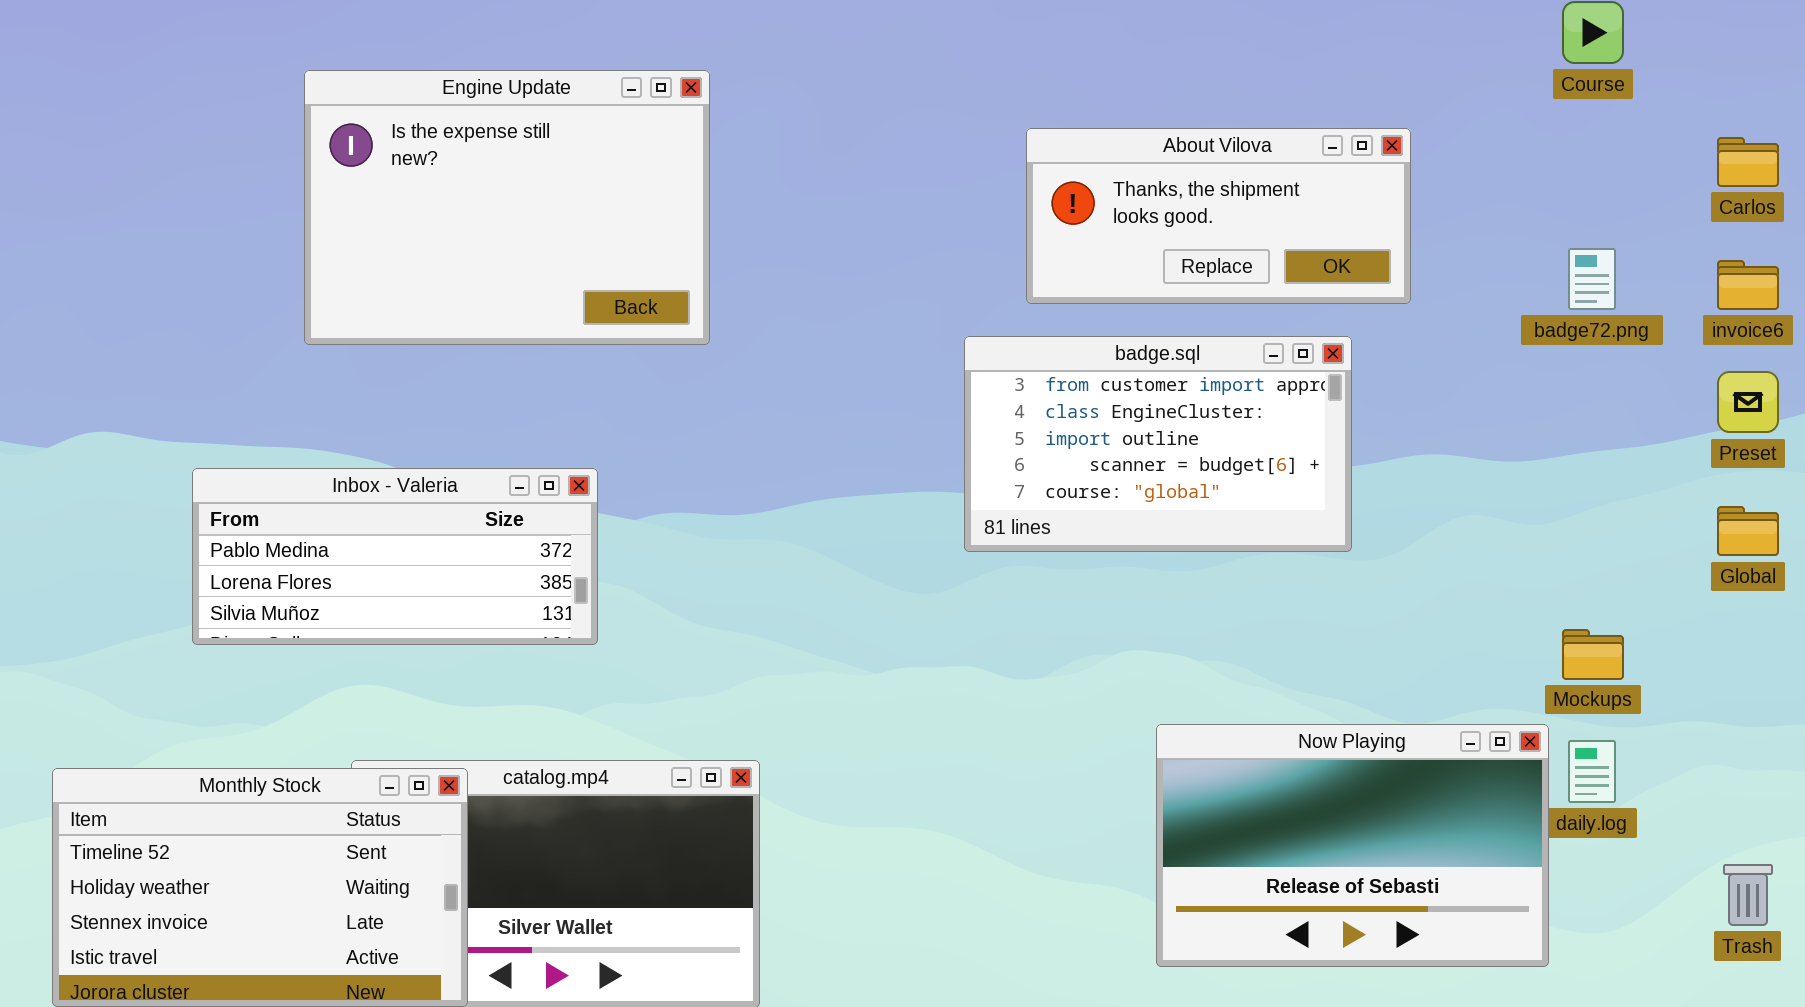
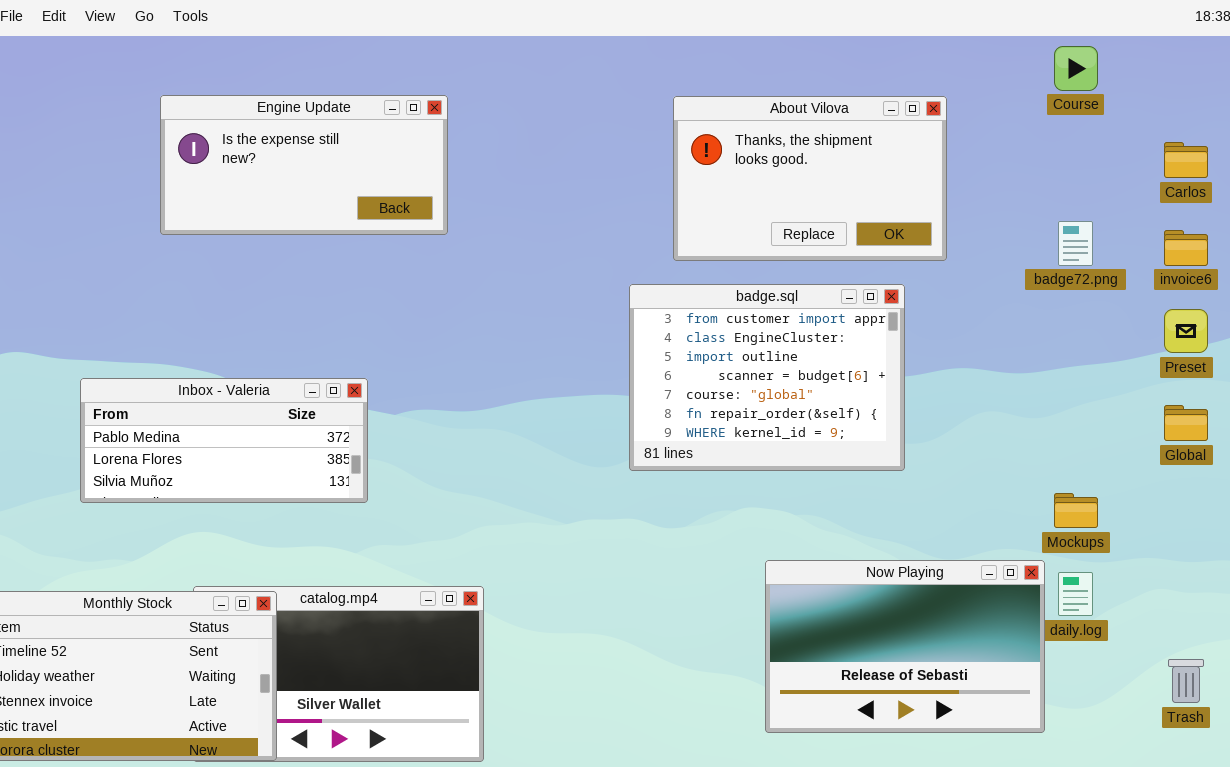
Engine Update: [304,70,710,345] -> [160,95,448,235], resized
About Vilova: [1026,128,1411,304] -> [673,96,947,261], resized
badge.sql: [964,336,1352,552] -> [629,284,905,471], resized

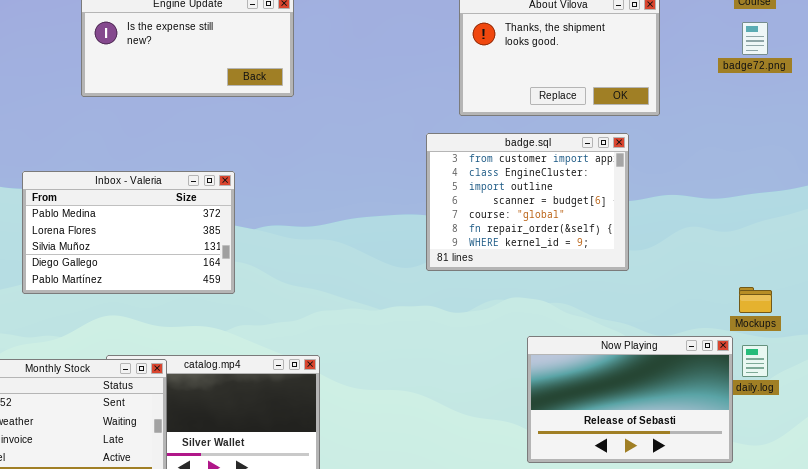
badge72.png: [1058,221,1093,266] -> [742,22,768,55], moved
Inbox - Valeria: [80,378,368,503] -> [22,171,235,294], resized

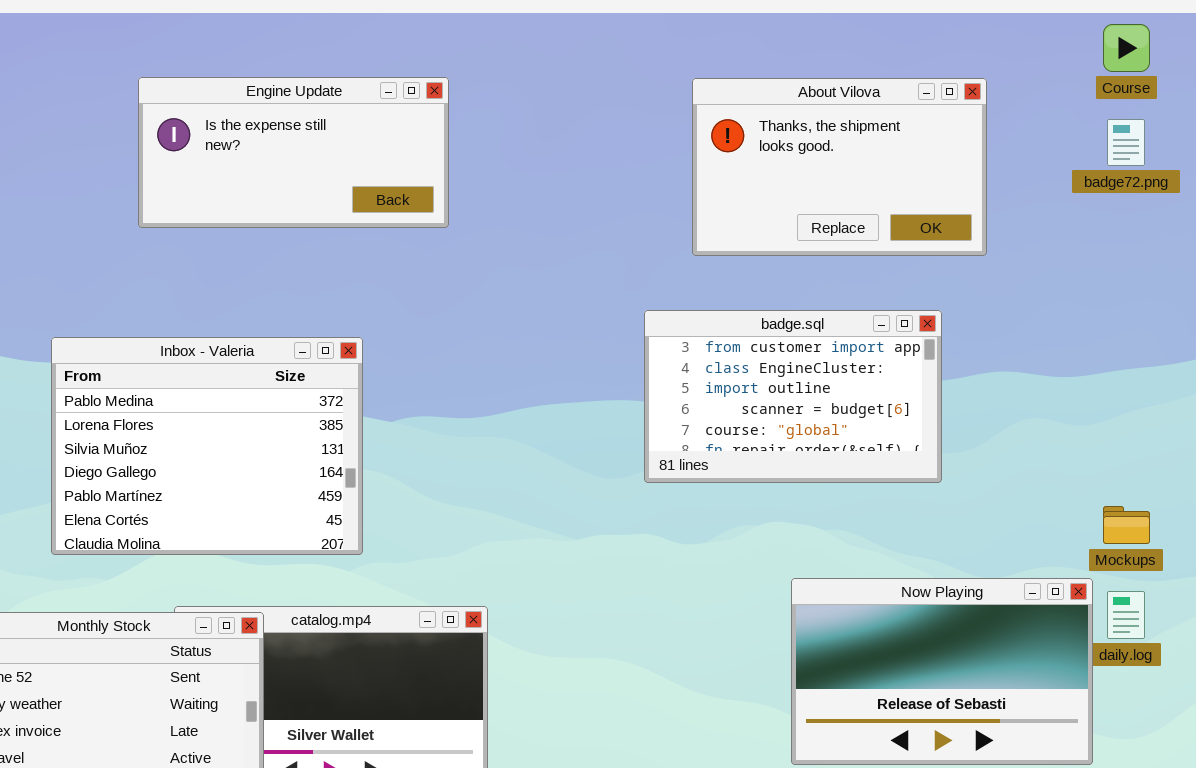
badge.sql: [426,133,629,271] -> [644,310,942,483], resized
Inbox - Valeria: [22,171,235,294] -> [51,337,363,555], resized

